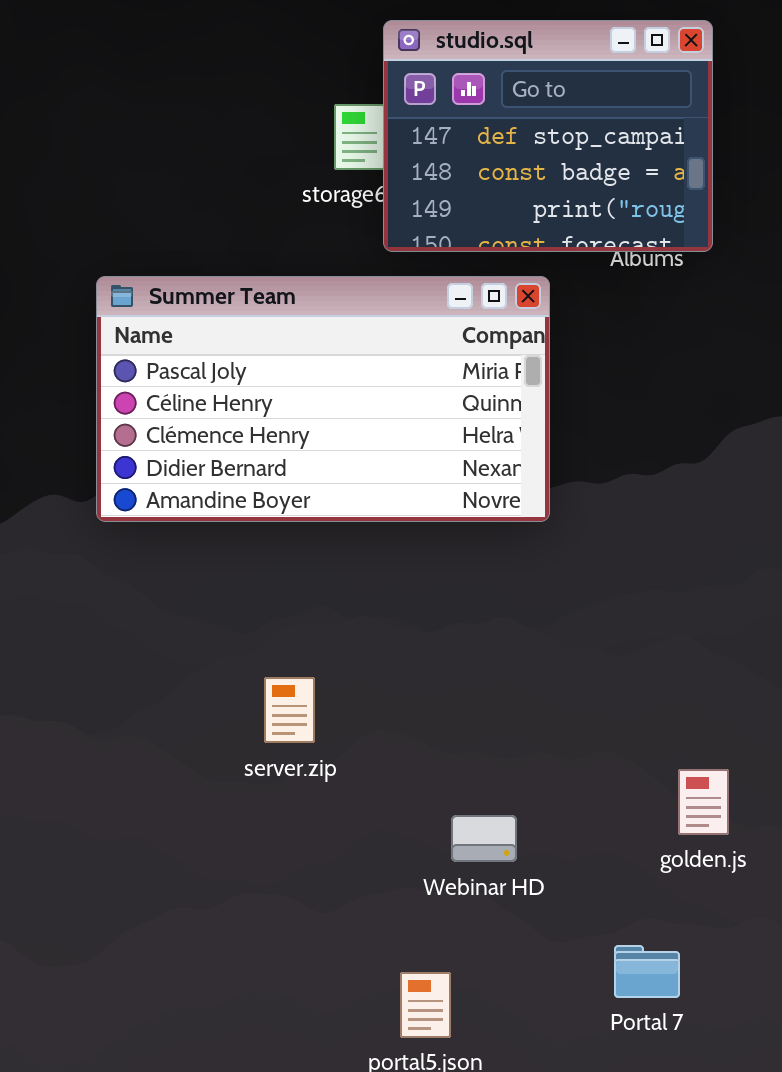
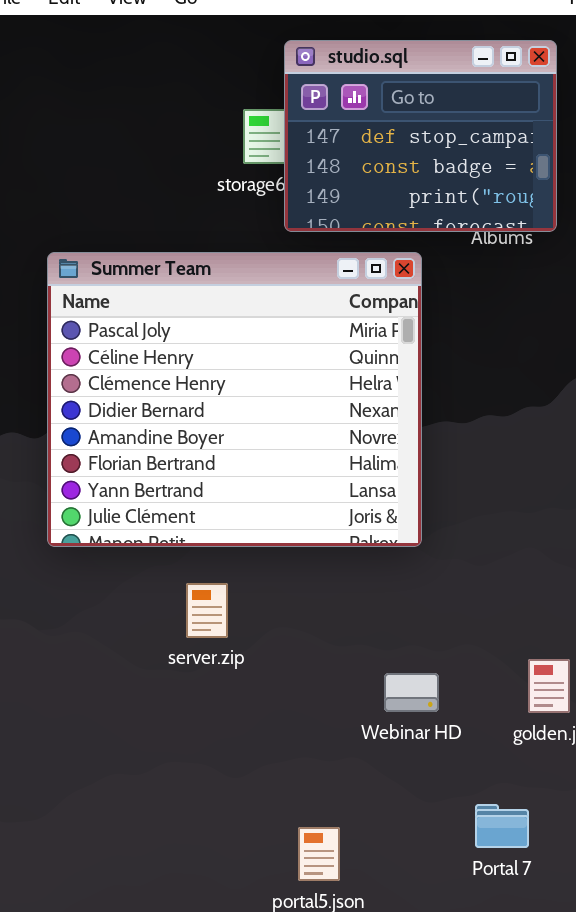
Summer Team: [96,276,550,522] -> [47,252,422,547], resized
Webinar HD: [451,815,517,862] -> [384,673,439,712], moved

